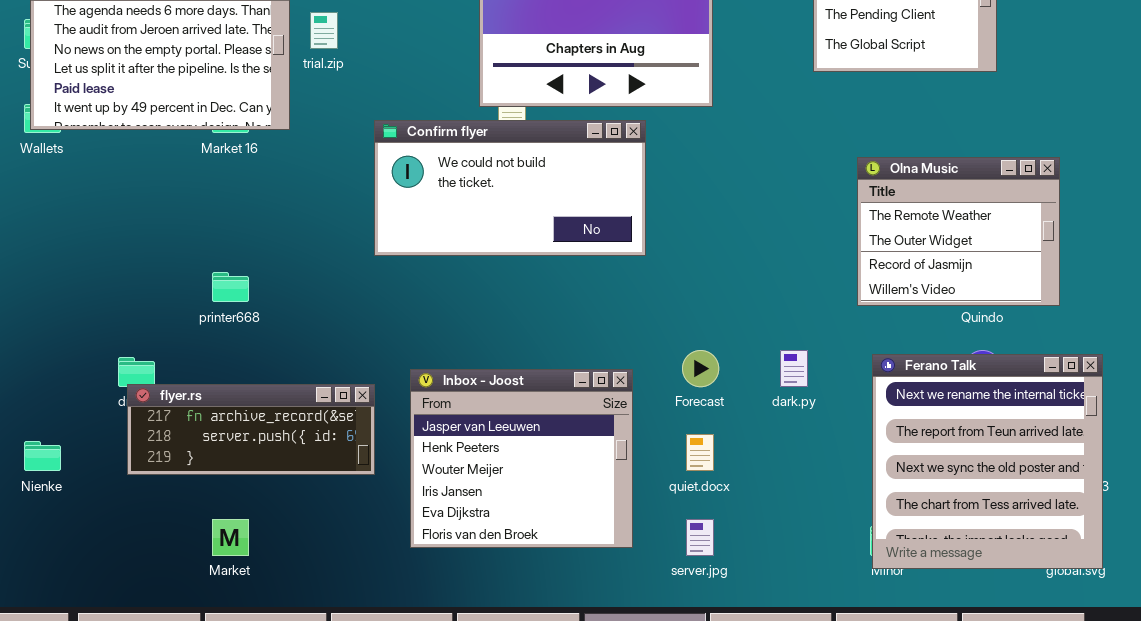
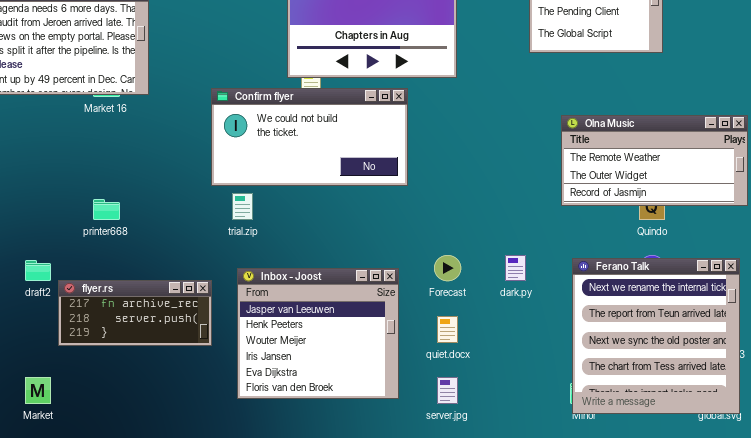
trial.zip: [310,12,338,49] -> [232,193,253,220], moved
Olna Music: [857,157,1060,306] -> [561,115,748,206], resized
flyer.rs: [127,384,375,475] -> [58,280,212,346], resized
Market: [212,519,249,556] -> [25,377,51,404], moved

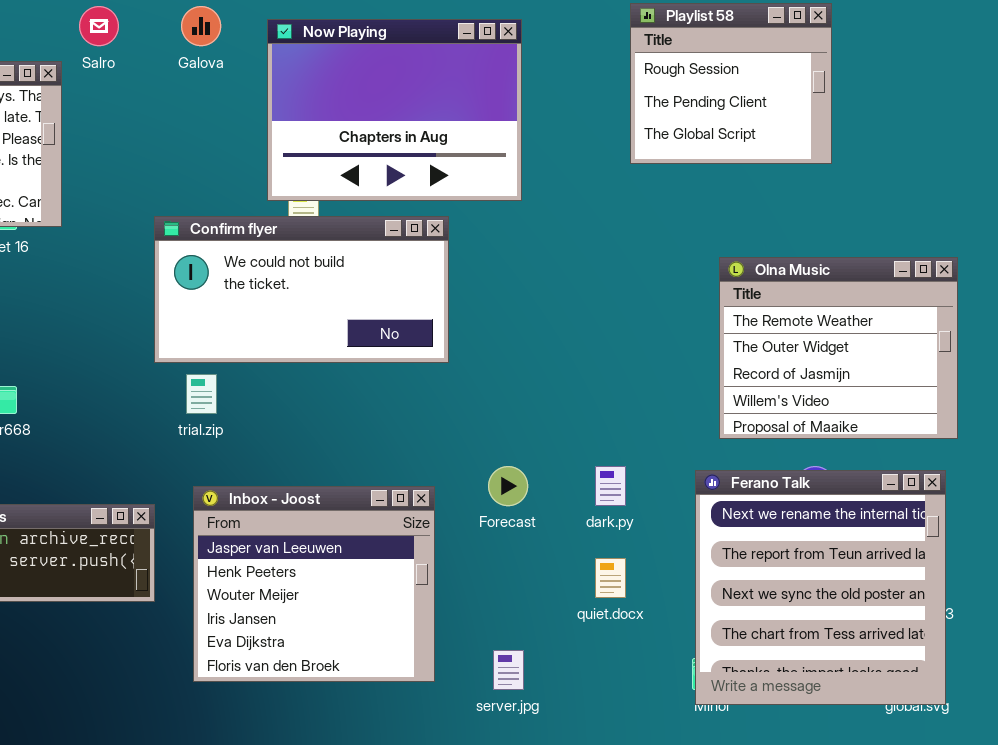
Olna Music: [561,115,748,206] -> [719,257,958,439], resized
quiet.docx: [437,316,458,343] -> [595,558,626,598], moved

